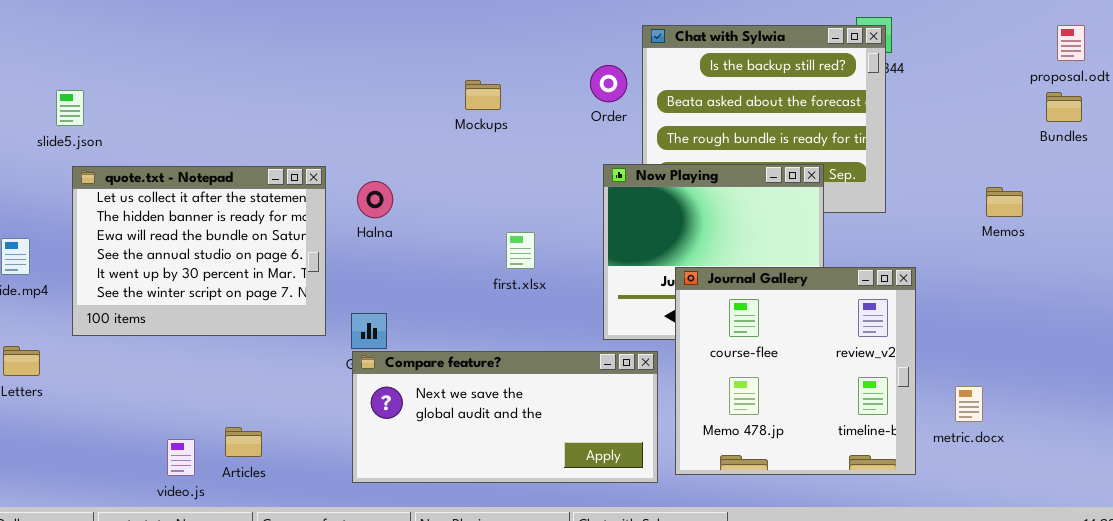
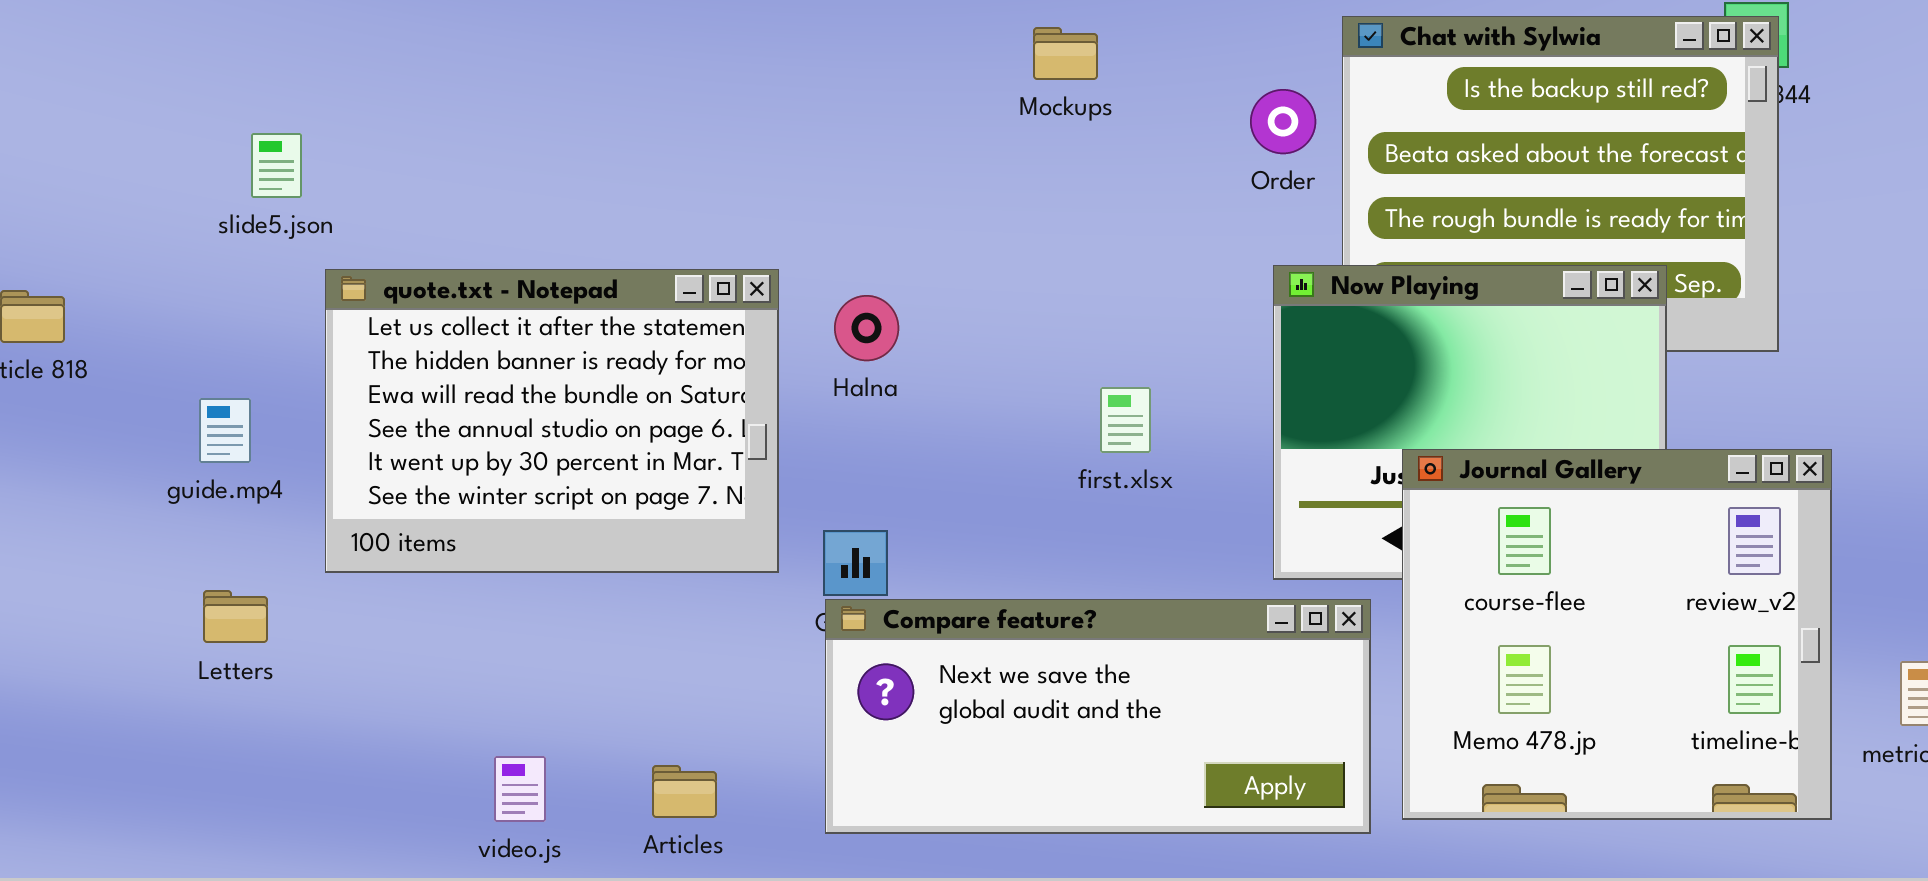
Mockups: [465,80,501,110] -> [1033,27,1098,80], moved
slide5.json: [56,90,84,126] -> [251,133,302,198], moved
Articles: [225,427,262,457] -> [652,765,717,818], moved

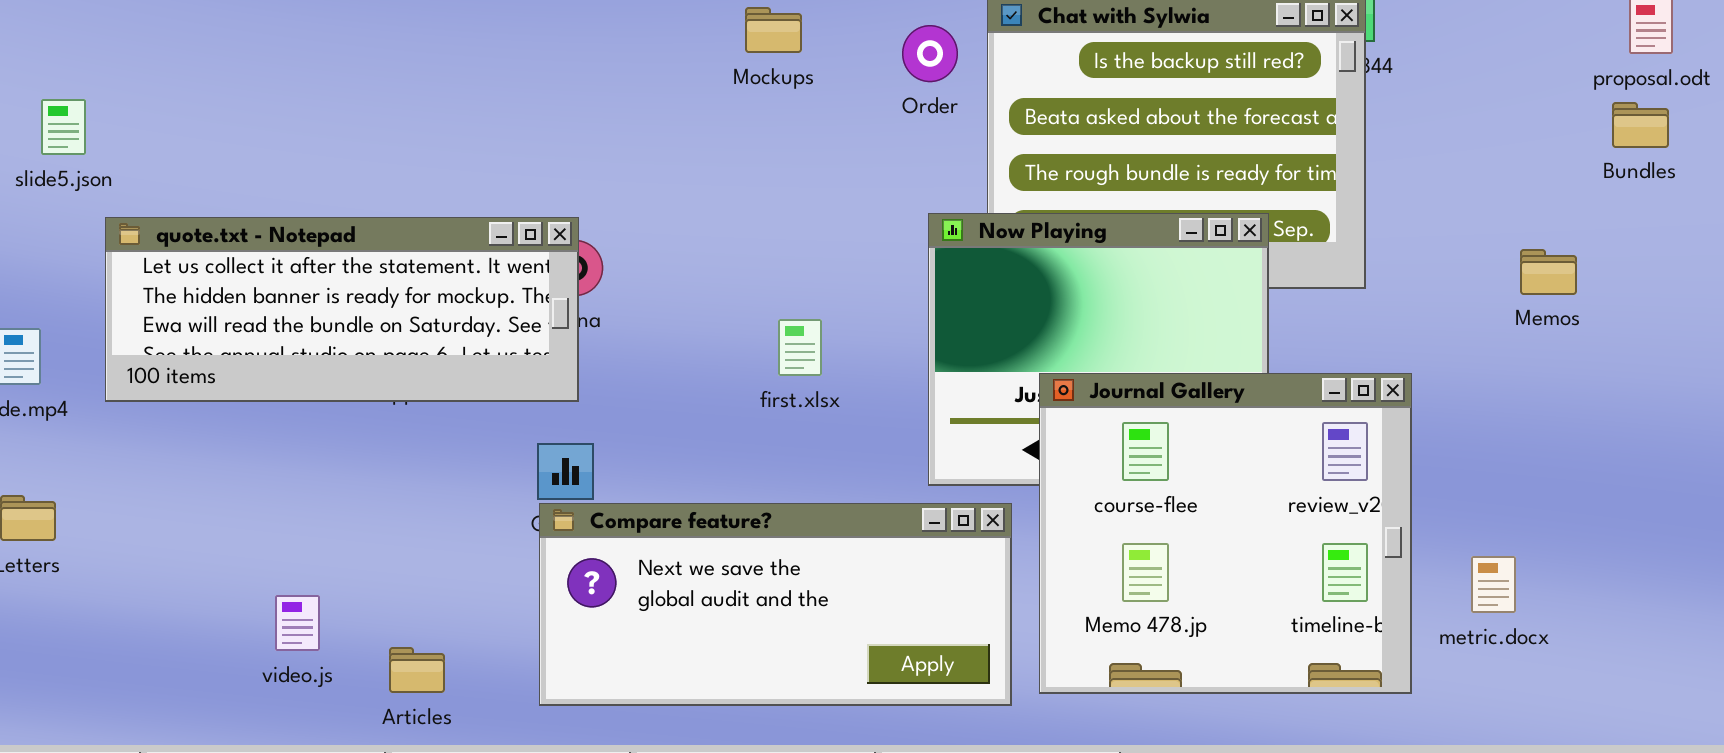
Mockups: [1033,27,1098,80] -> [745,7,802,53], moved
Order: [1250,89,1316,154] -> [902,25,958,82], moved
quote.txt - Notepad: [325,269,779,573] -> [105,217,579,402], resized
video.js: [494,756,546,822] -> [275,595,320,651], moved

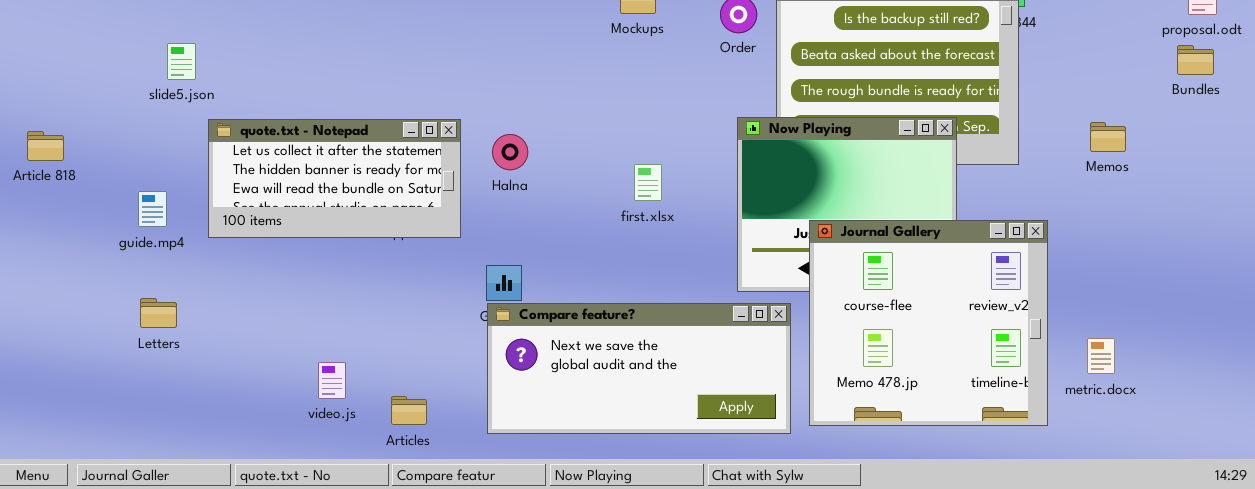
quote.txt - Notepad: [105,217,579,402] -> [208,119,461,238], resized
Memos: [1520,249,1577,295] -> [1090,122,1126,152], moved
first.xlsx: [778,319,822,376] -> [634,164,662,201], moved

